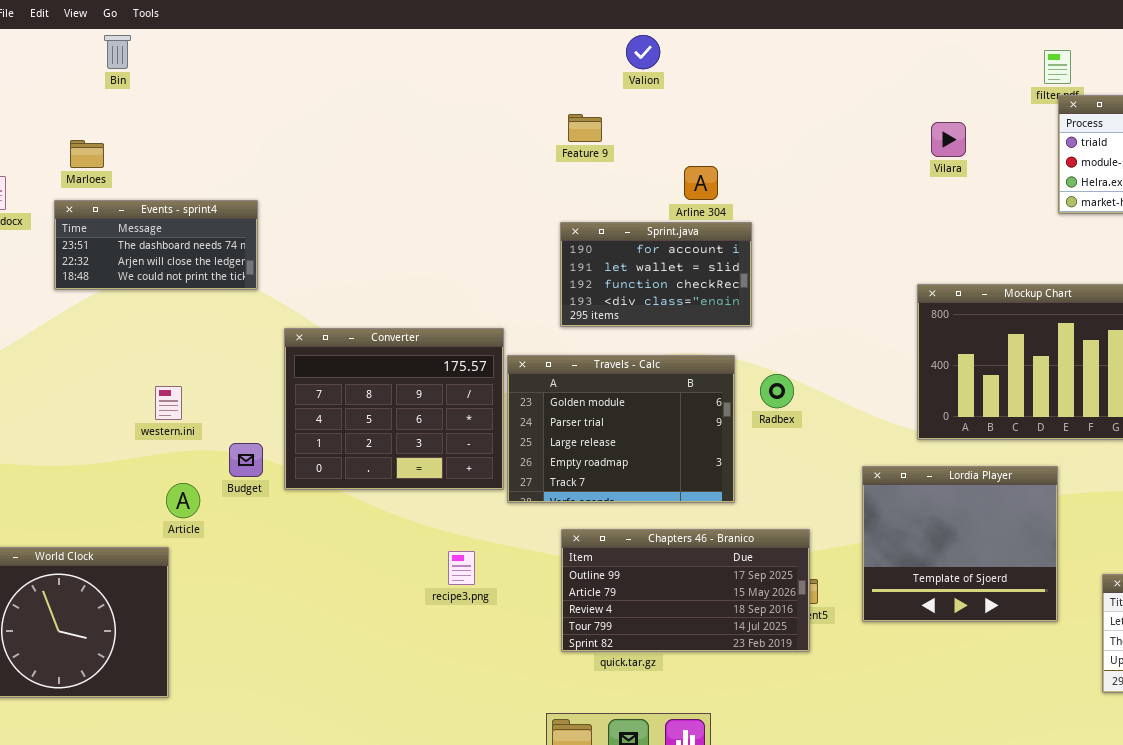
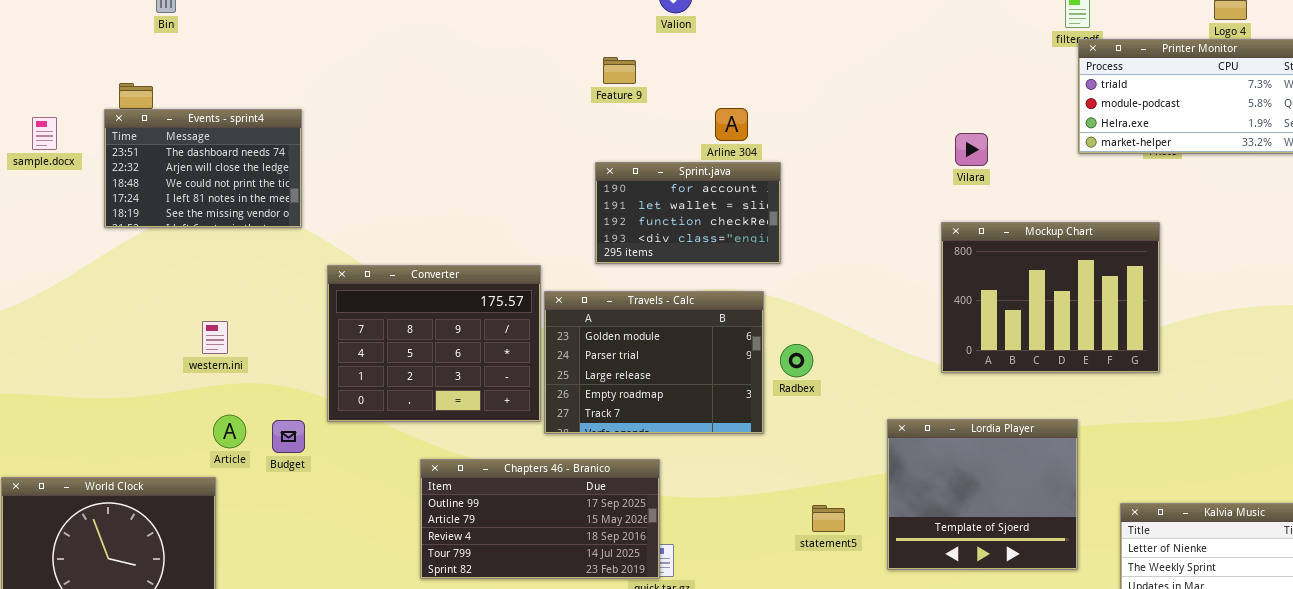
Vilara: [931,122,966,157] -> [955,133,988,166], moved
Events - sprint4: [54,200,258,290] -> [104,109,302,228], resized
Radbex: [760,374,794,408] -> [780,344,813,377], moved
Budget: [229,443,263,477] -> [272,420,305,453], moved
Lordia Player: [862,466,1058,622] -> [887,419,1078,570], moved
Chapters 46 - Branico: [561,529,810,652] -> [420,459,660,579], moved

